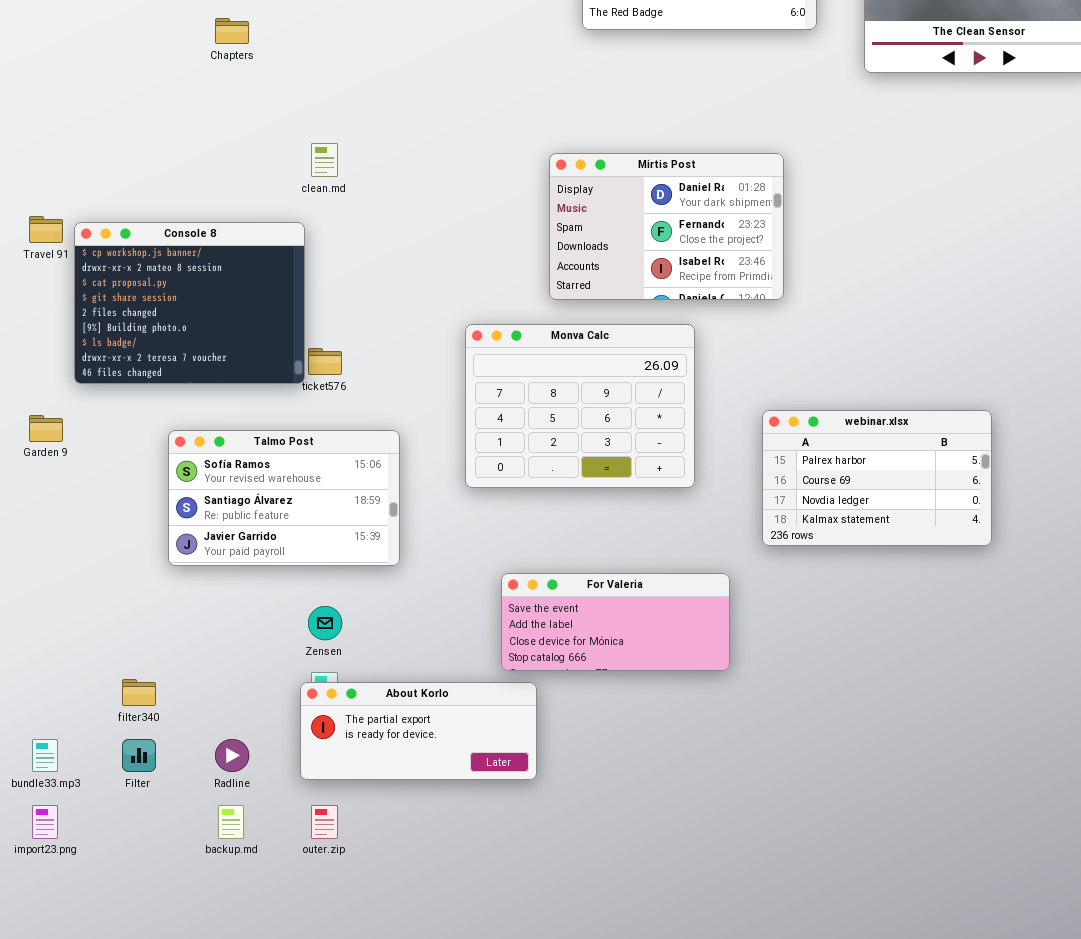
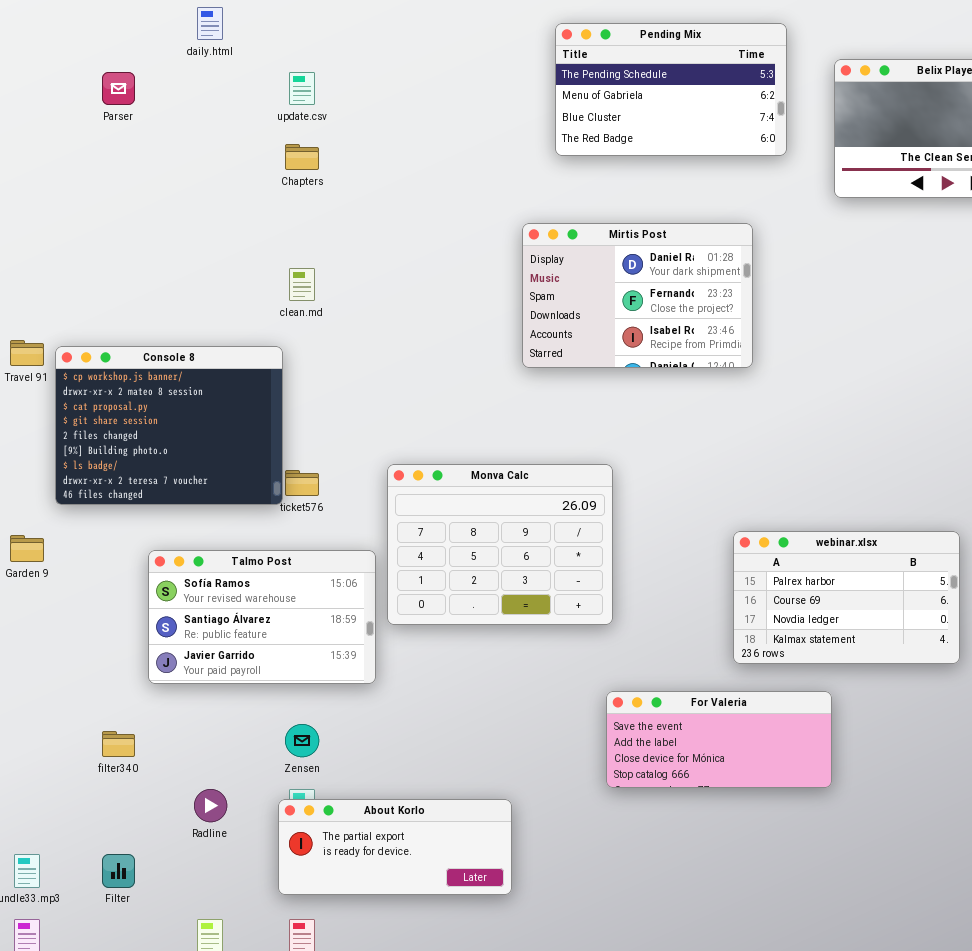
Chapters: [215,18,249,44] -> [285,144,319,170], moved
Mirtis Post: [549,153,784,300] -> [522,223,753,368], moved
Monva Calc: [465,324,695,488] -> [387,464,613,625], moved
For Valeria: [501,573,730,671] -> [606,691,832,788], moved
filter340: [122,679,156,706] -> [102,731,135,757], moved
Radline: [215,739,249,772] -> [194,789,227,822], moved

